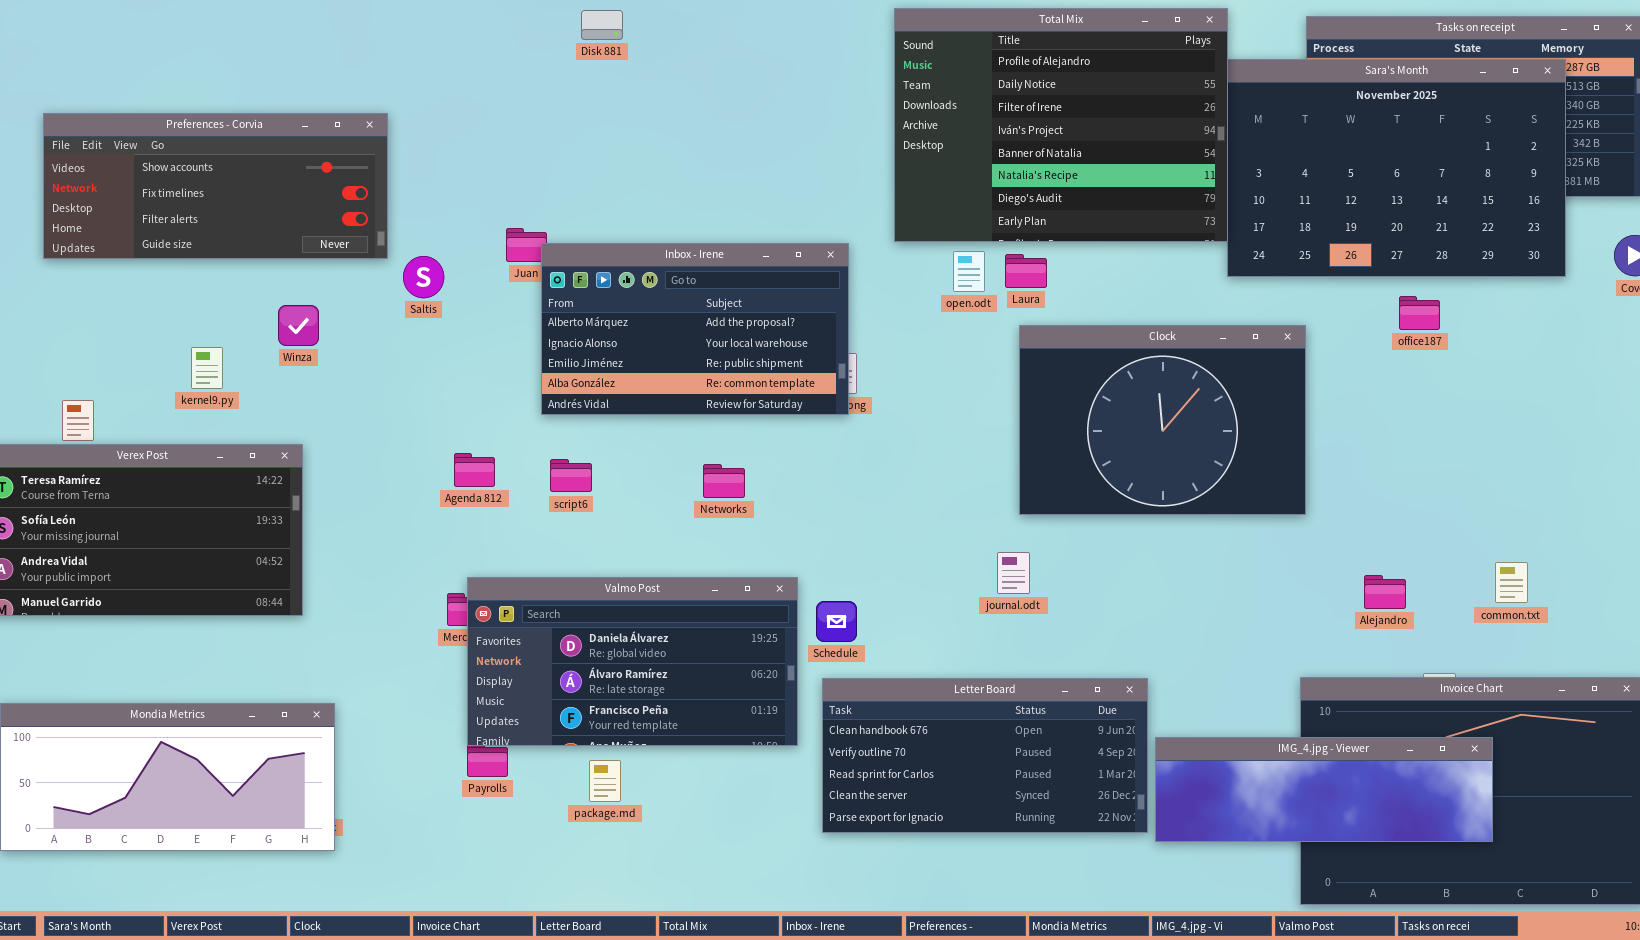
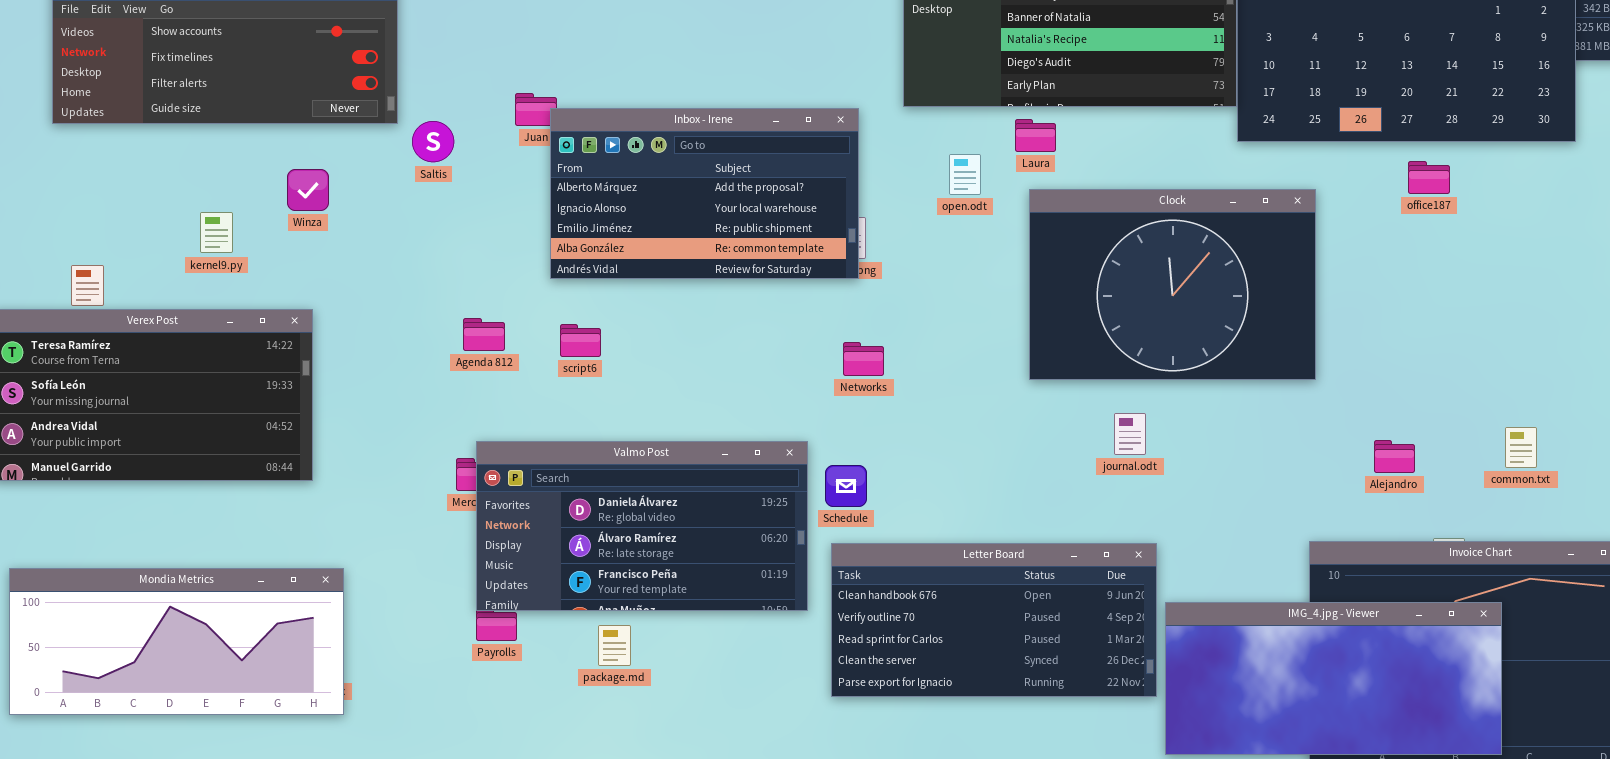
open.odt: [953,251,985,292] -> [949,154,981,195], moved
Networks: [703,464,745,498] -> [843,342,884,376], moved
journal.odt: [997,552,1030,594] -> [1114,413,1146,455], moved
IMG_4.jpg - Viewer: [1155,737,1493,842] -> [1165,602,1502,755], resized

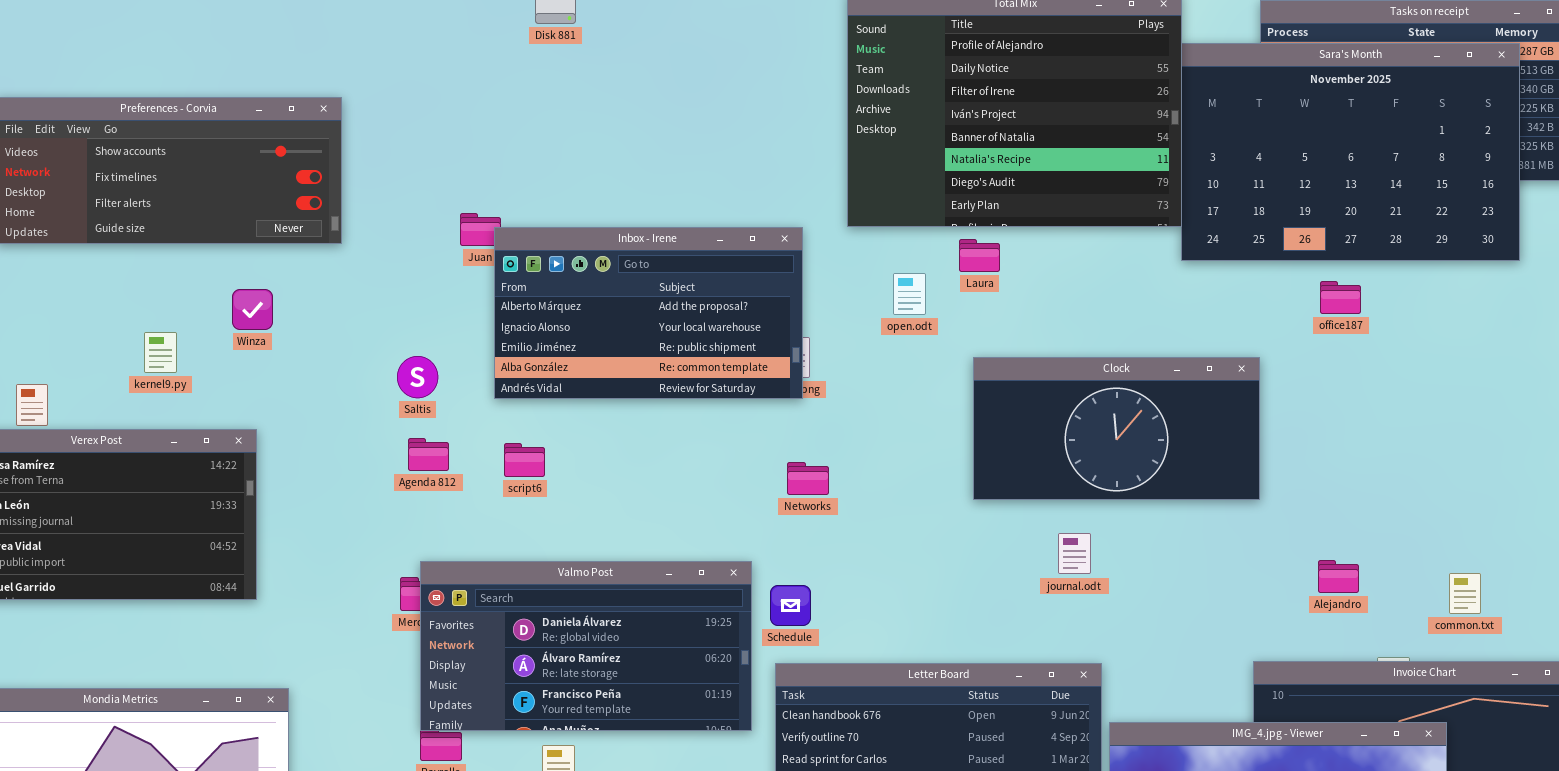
Saltis: [412,121,454,162] -> [397,356,438,398], moved
office187: [1408,161,1450,194] -> [1320,281,1361,314], moved
Clock: [1029,189,1316,380] -> [973,357,1260,500], resized
common.txt: [1505,427,1537,468] -> [1449,573,1481,614], moved

